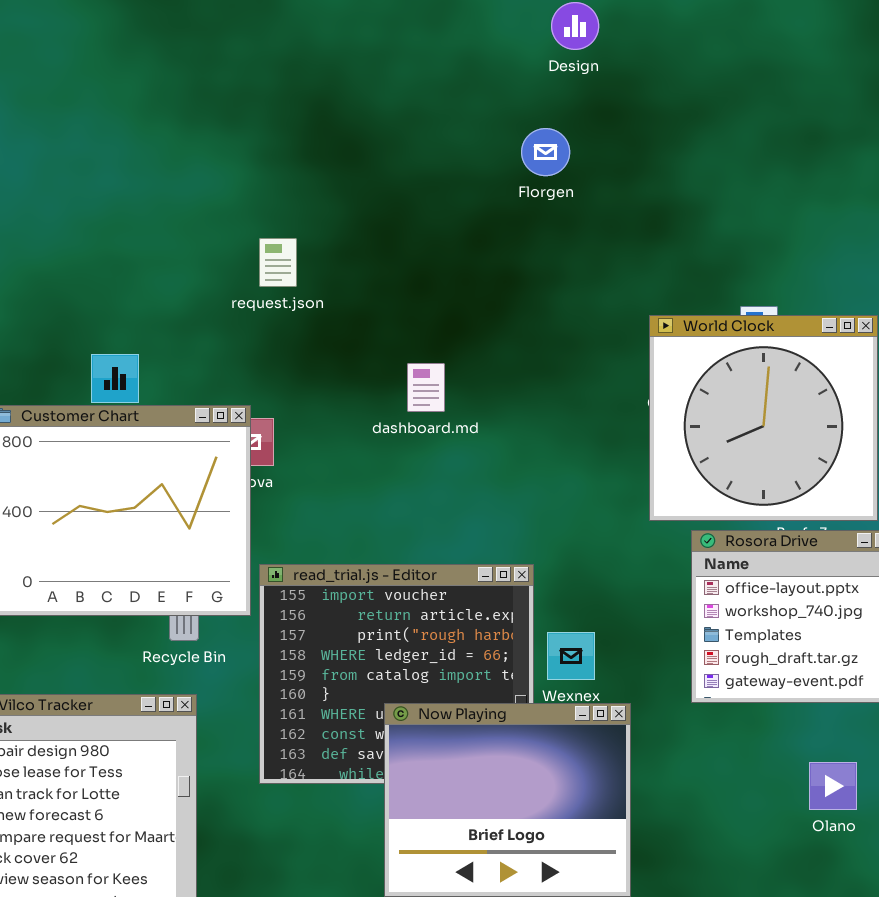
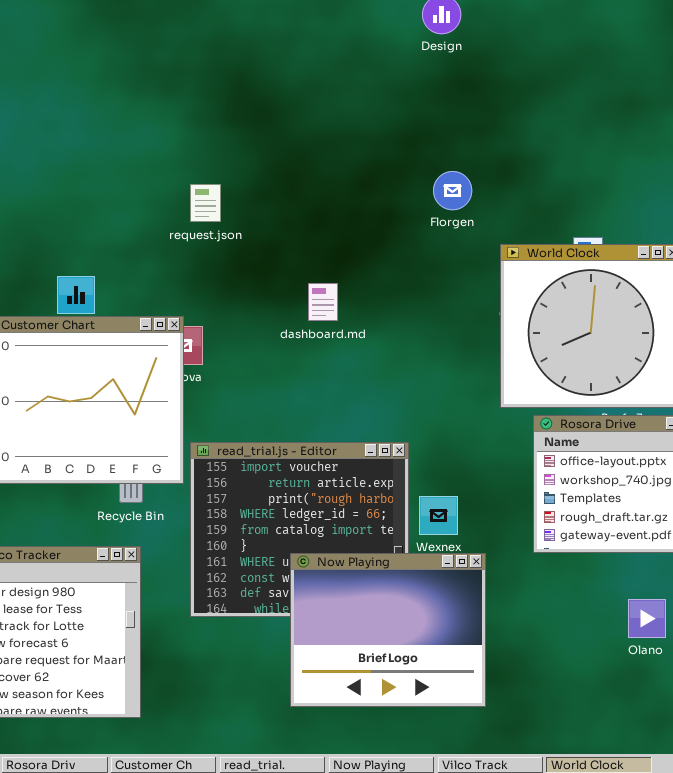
Florgen: [521,128,570,176] -> [433,171,472,210], moved

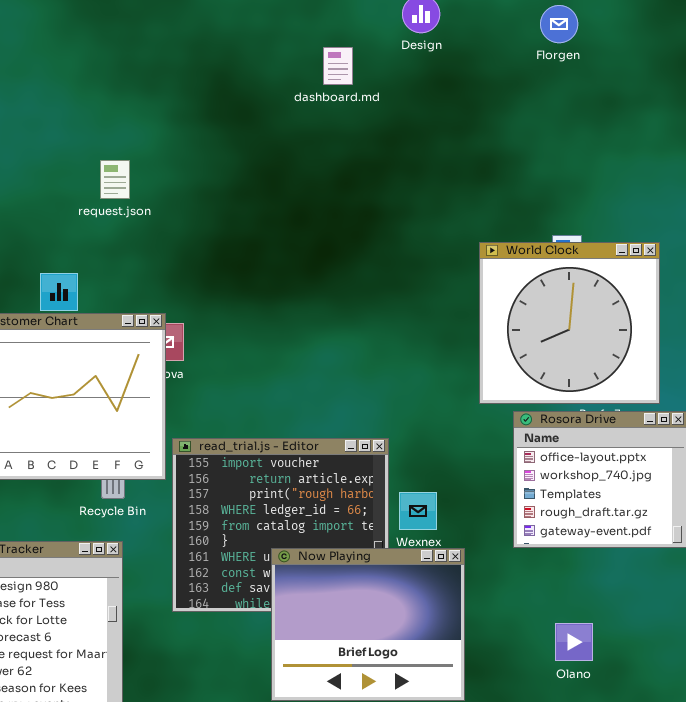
Florgen: [433,171,472,210] -> [540,5,578,43], moved
request.json: [190,184,221,222] -> [100,160,130,199], moved
dashboard.md: [308,283,338,321] -> [323,47,353,85], moved
Olano: [628,599,666,638] -> [555,623,593,661], moved

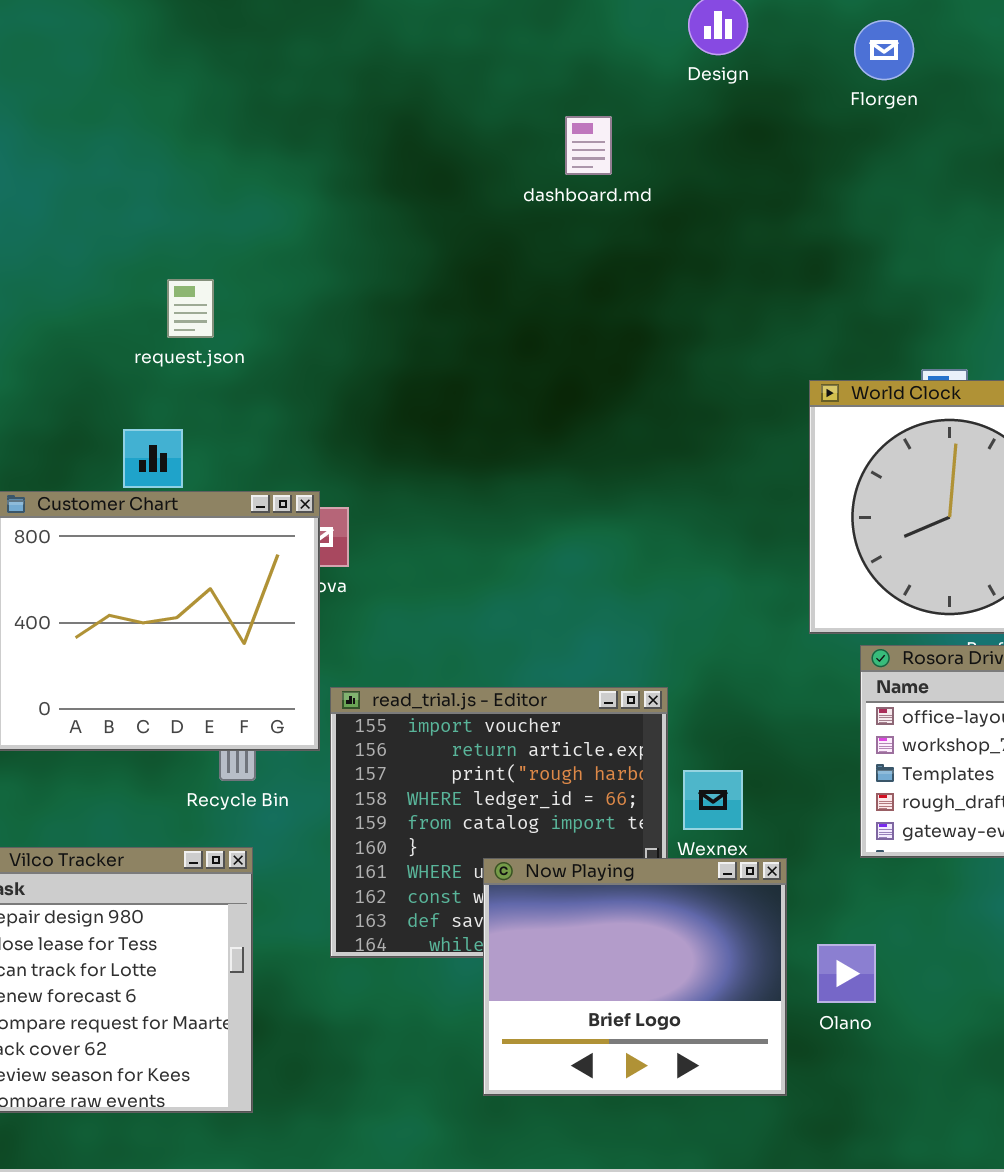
Florgen: [540,5,578,43] -> [854,20,914,80], moved
dashboard.md: [323,47,353,85] -> [565,116,612,175], moved
request.json: [100,160,130,199] -> [167,279,214,338], moved
Olano: [555,623,593,661] -> [817,944,876,1003], moved

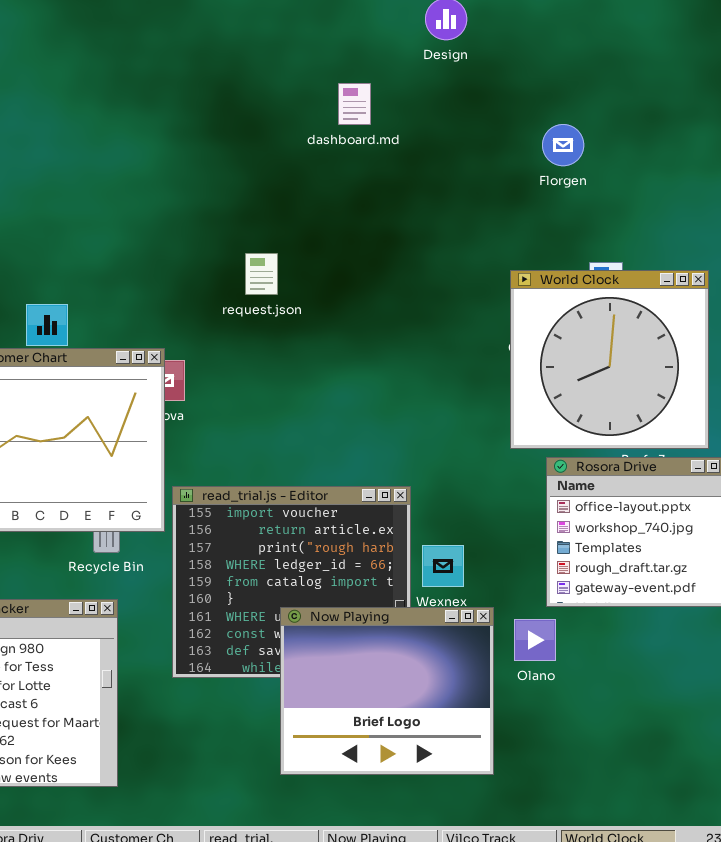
Florgen: [854,20,914,80] -> [542,124,584,166], moved
request.json: [167,279,214,338] -> [245,253,278,295], moved
Olano: [817,944,876,1003] -> [514,619,556,661], moved

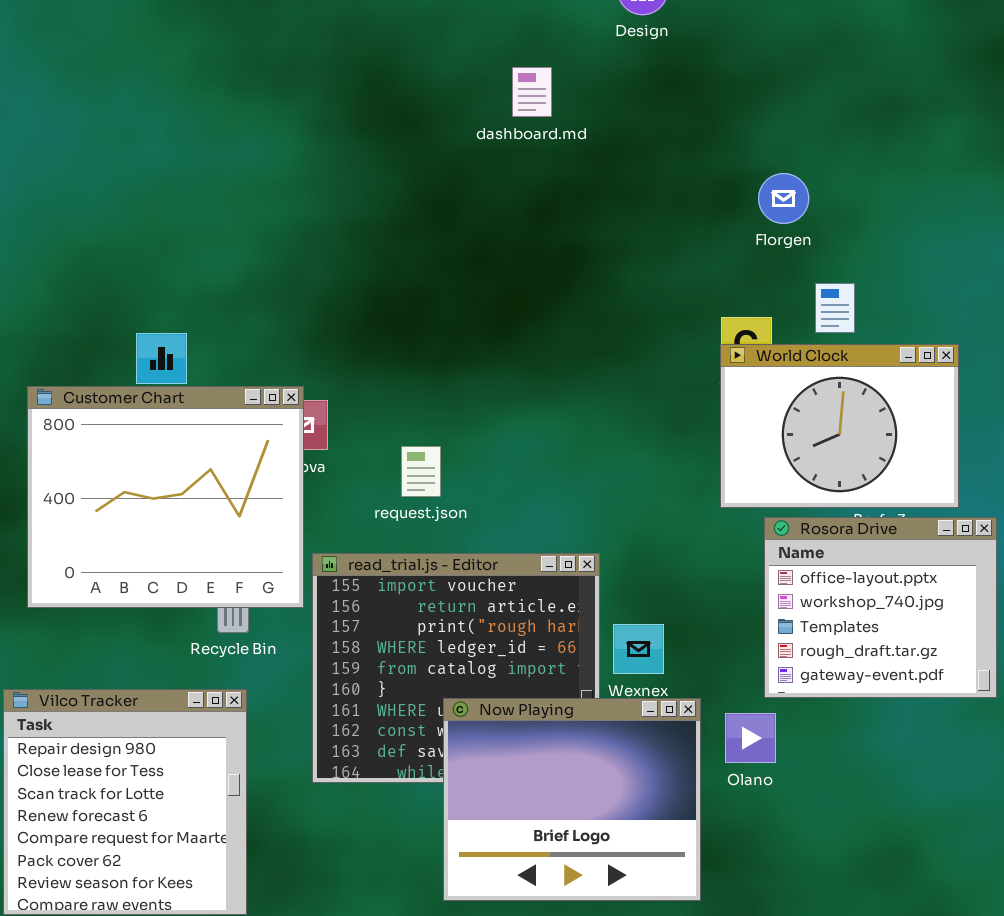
Florgen: [542,124,584,166] -> [758,173,809,224], moved
request.json: [245,253,278,295] -> [401,446,441,497], moved
World Clock: [510,270,709,449] -> [720,344,959,508], resized

